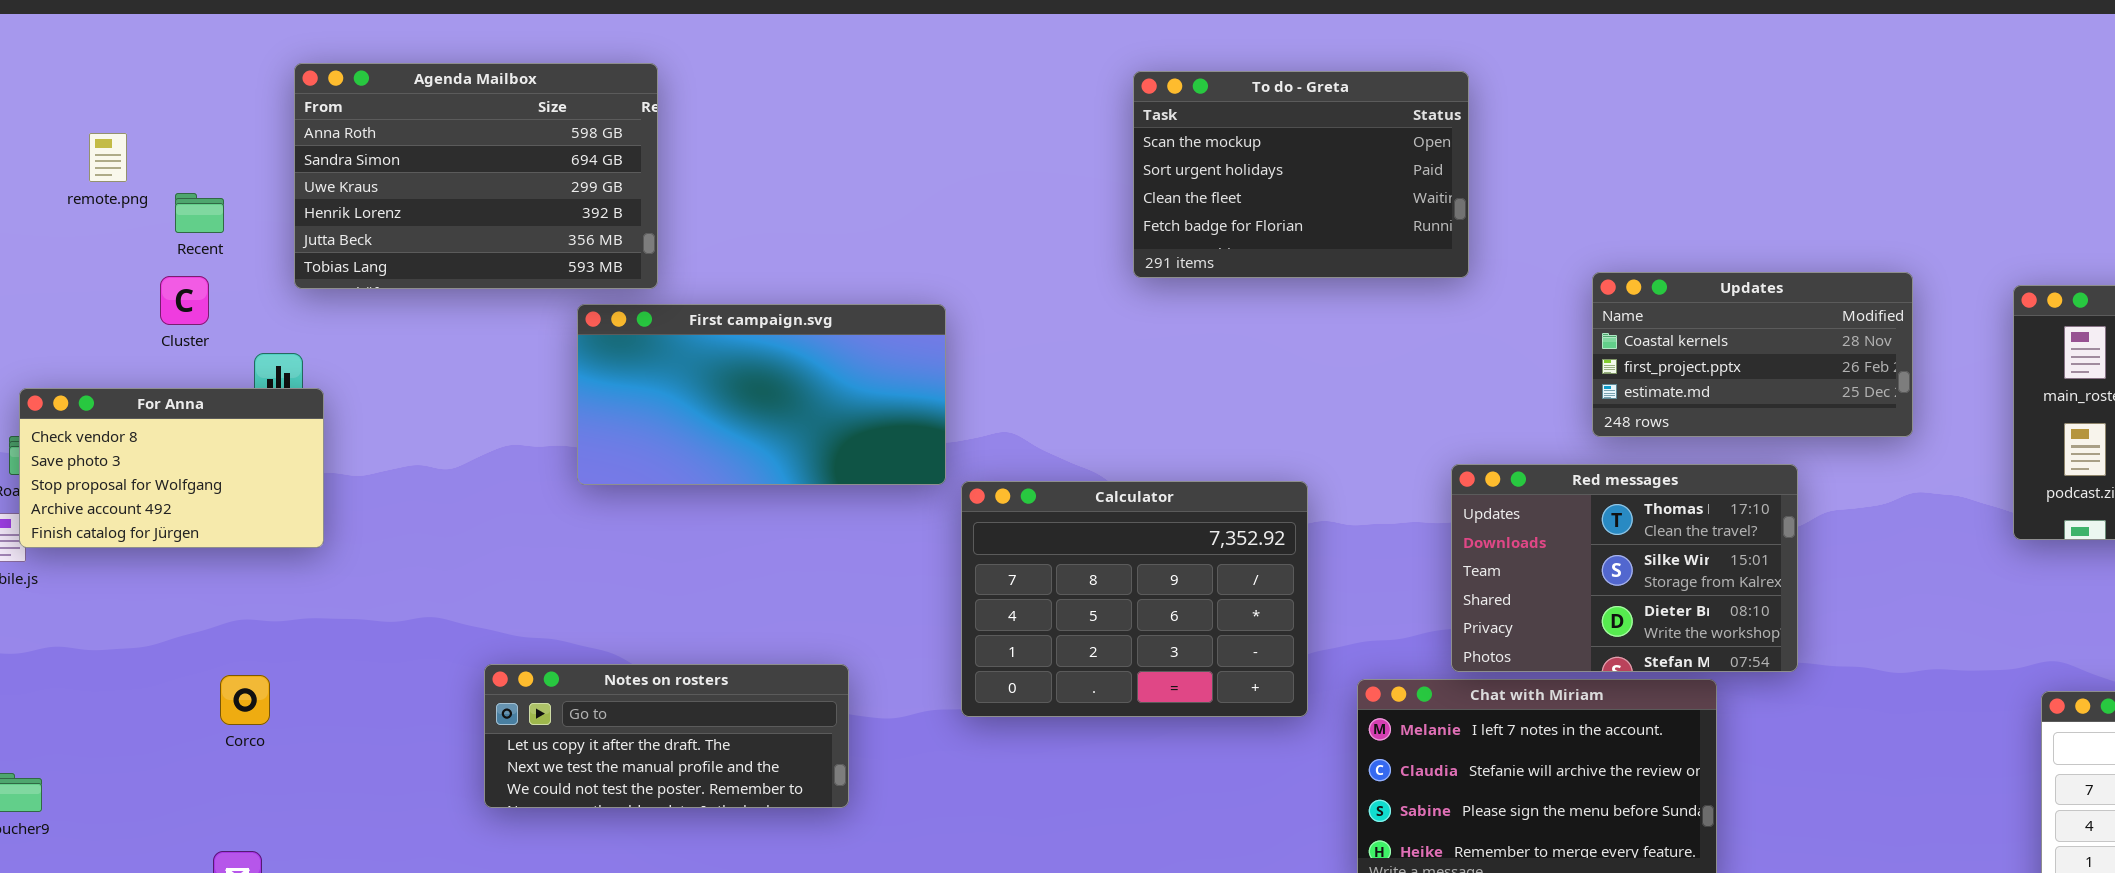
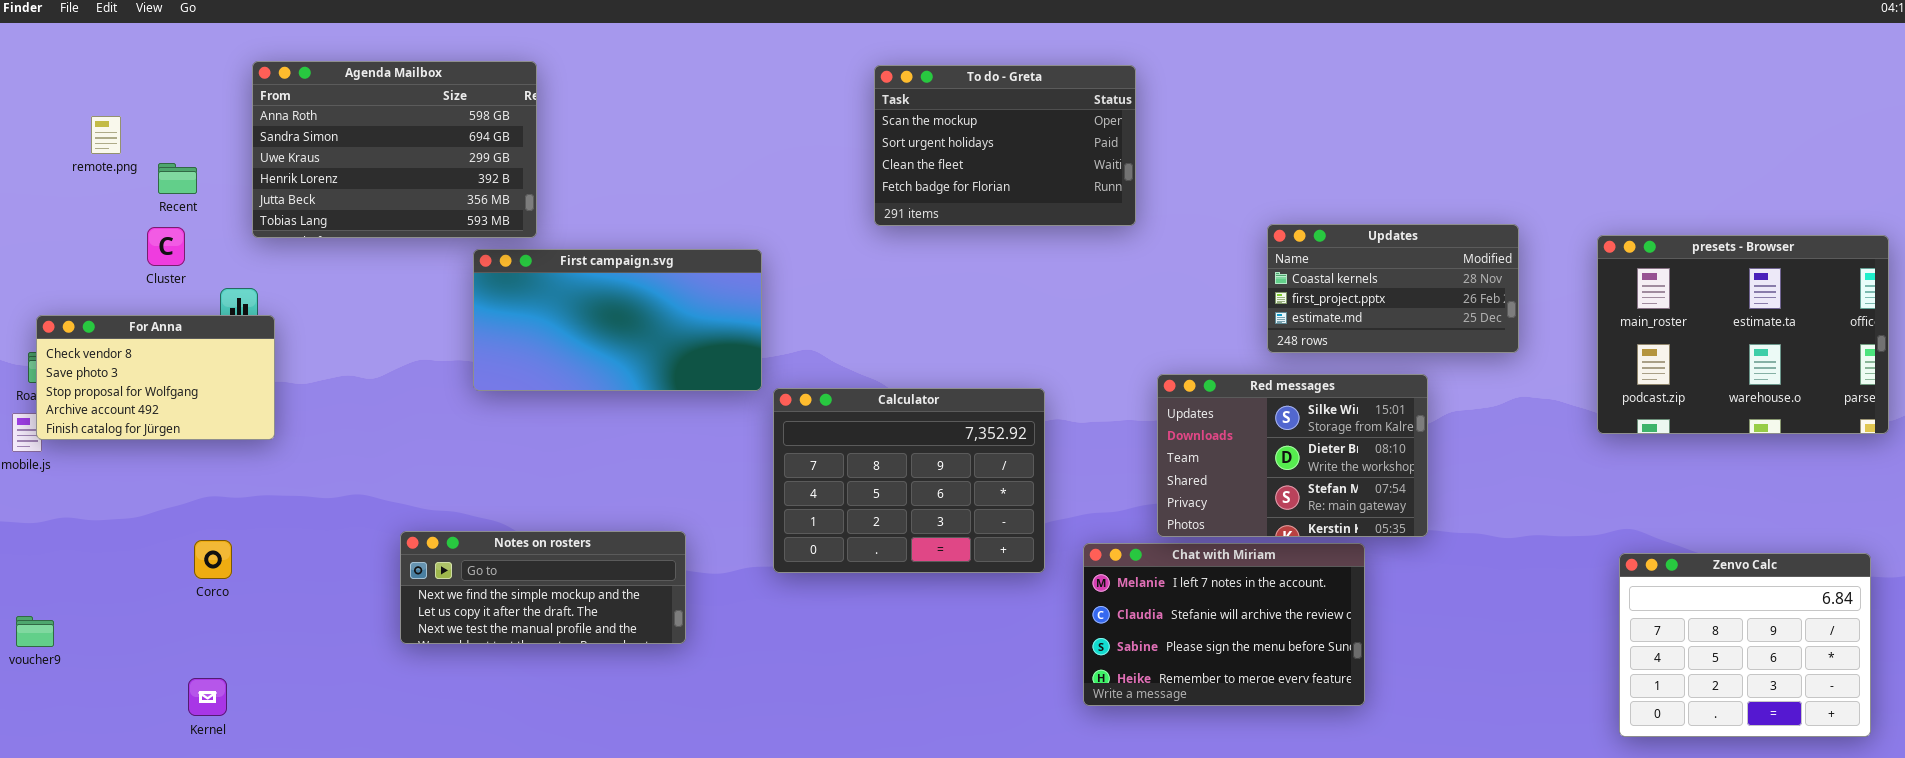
To do - Greta: [1133,71,1469,278] -> [874,65,1136,226], moved
Red messages: [1451,464,1798,672] -> [1157,374,1428,537], scrolled down 1 row
Notes on rosters: [484,664,849,808] -> [400,531,686,644], scrolled up 1 row

